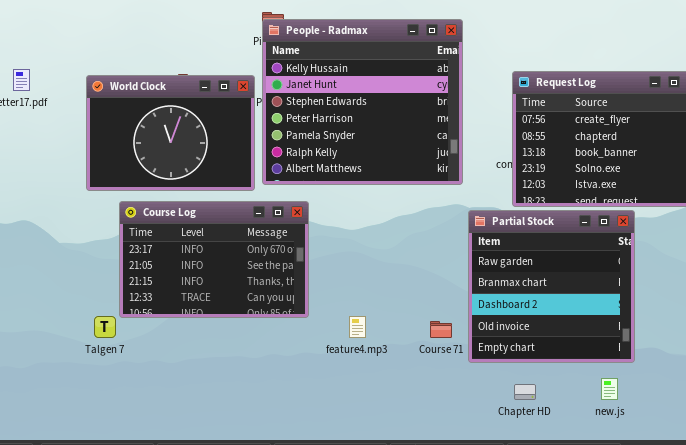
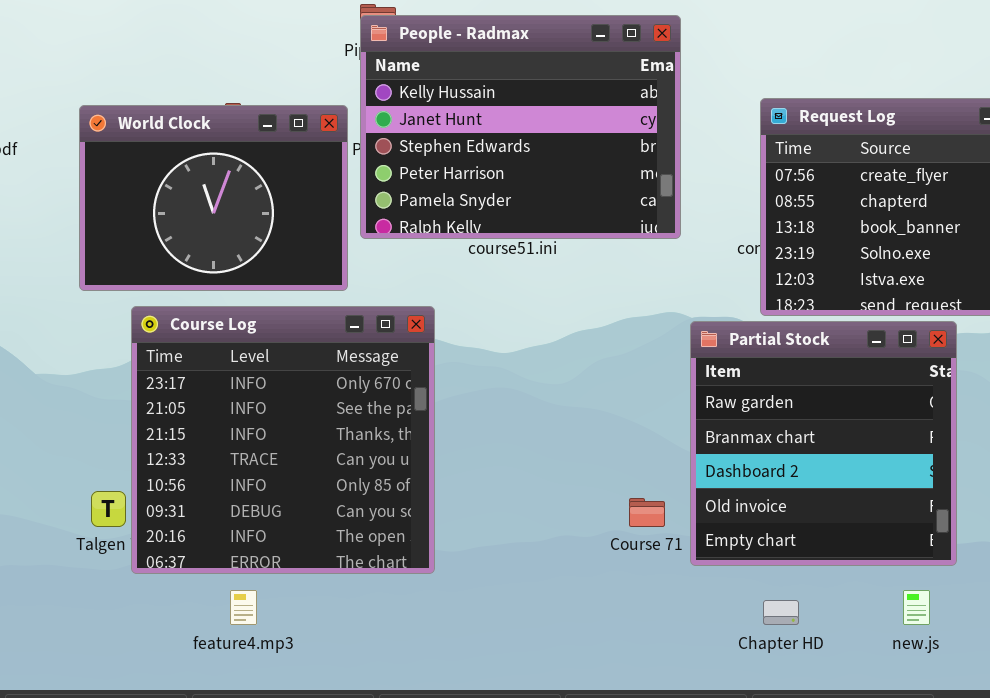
People - Radmax: [262,19,463,185] -> [360,15,681,239], resized
Course Log: [119,201,309,318] -> [131,306,435,574], resized
feature4.mp3: [349,316,366,338] -> [230,590,257,625], moved

